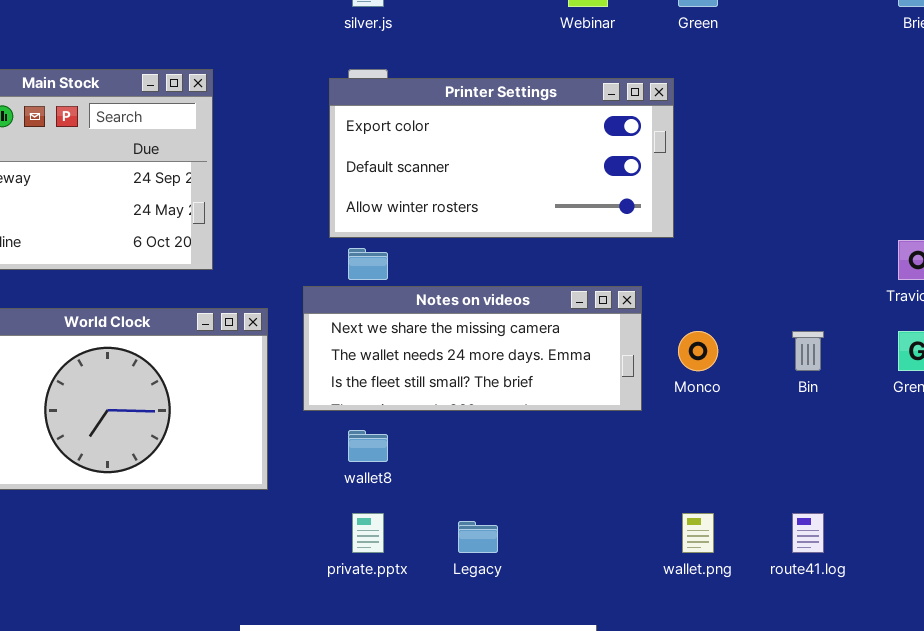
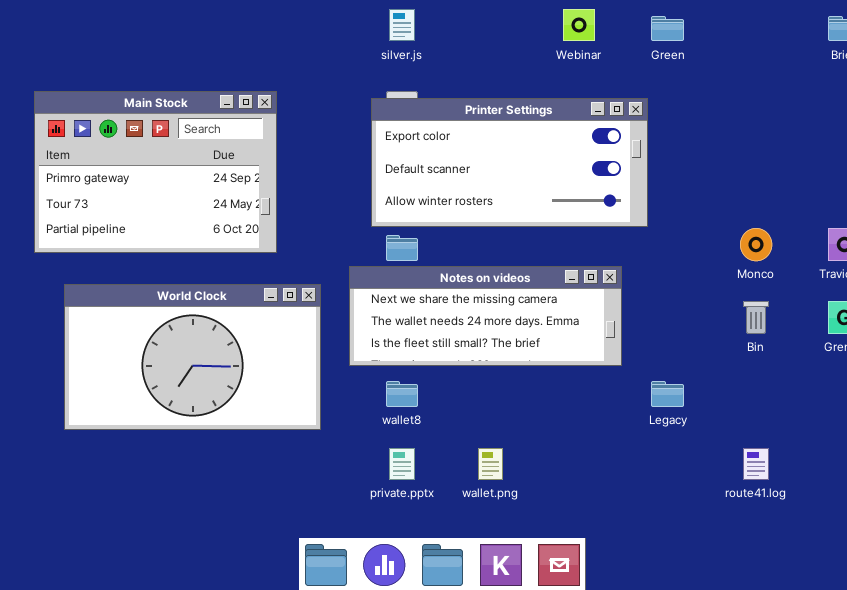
Monco: [678,331,718,371] -> [740,228,772,261], moved
wallet.png: [682,513,714,553] -> [478,448,503,480], moved
Legacy: [458,521,498,553] -> [651,381,684,407], moved

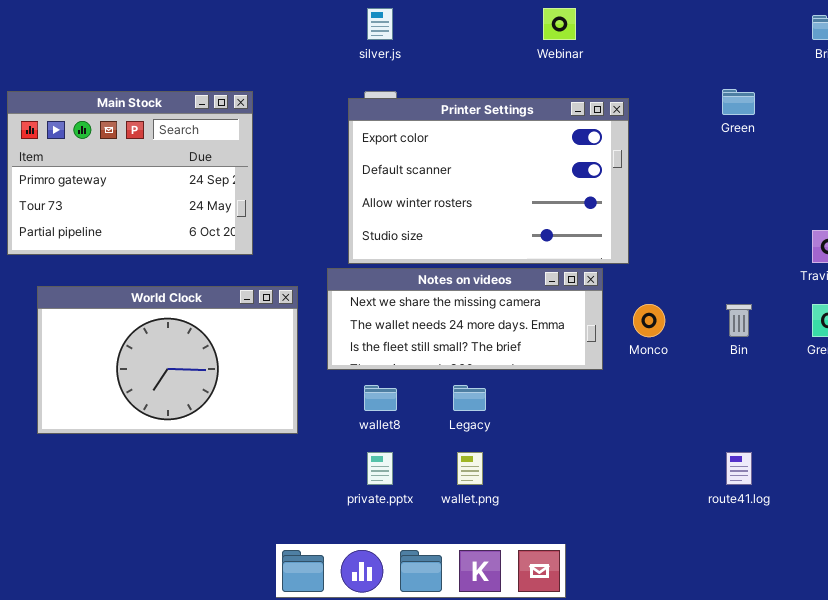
Green: [651,16,684,41] -> [722,89,755,115], moved
Printer Settings: [371,98,648,227] -> [348,98,629,264], resized
Monco: [740,228,772,261] -> [633,304,665,337], moved
Legacy: [651,381,684,407] -> [453,385,486,411], moved

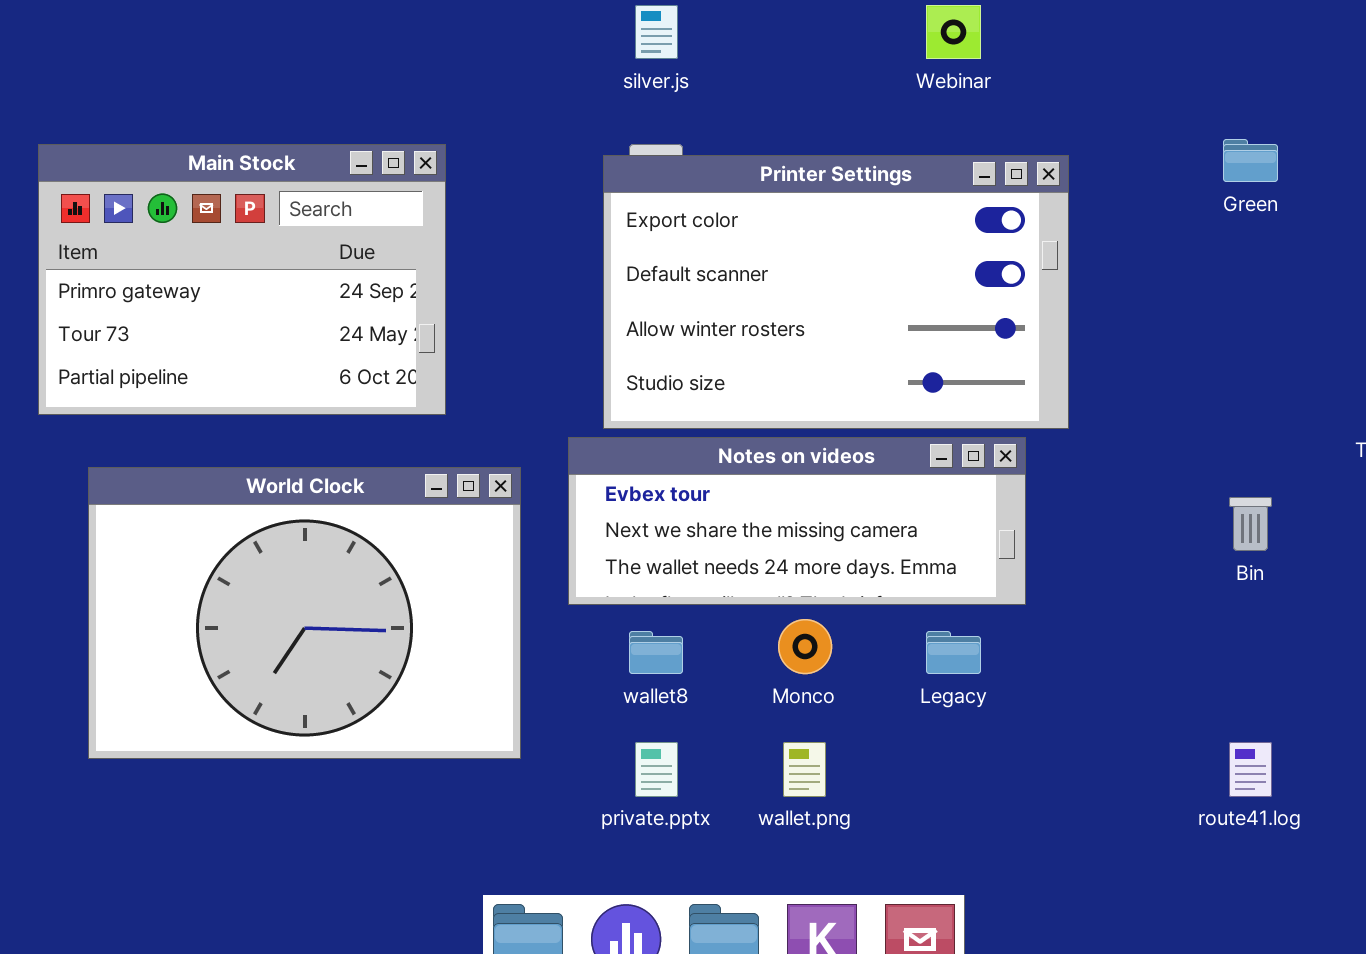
Notes on videos: [327,268,603,370] -> [568,437,1026,605], scrolled up 1 row
World Clock: [37,286,298,434] -> [88,467,521,759], resized
Monco: [633,304,665,337] -> [778,619,832,674], moved
Legacy: [453,385,486,411] -> [926,631,981,674], moved

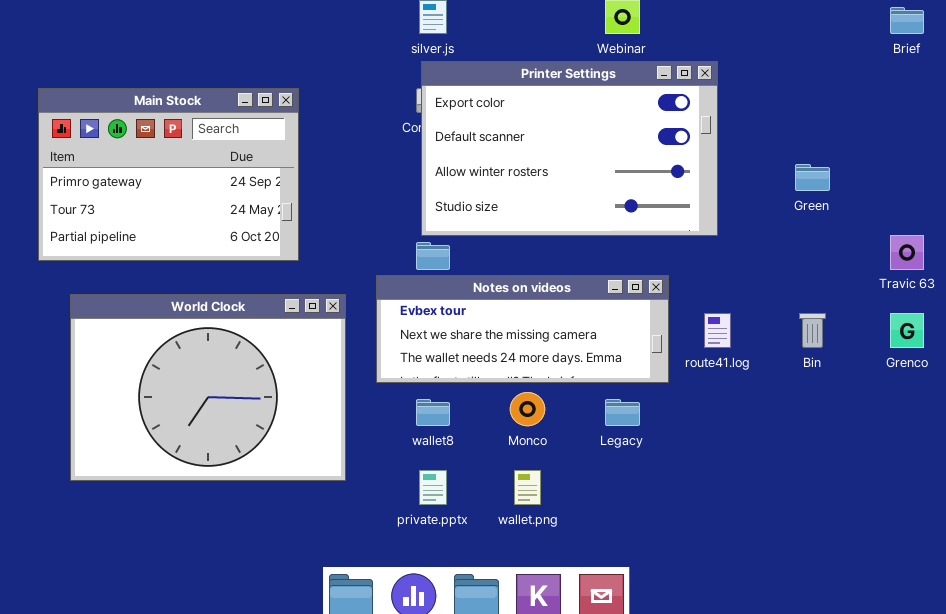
Green: [1223,139,1278,182] -> [795,164,830,191], moved
Printer Settings: [603,155,1069,429] -> [421,61,718,236], moved
route41.log: [1229,742,1272,797] -> [704,313,731,348], moved

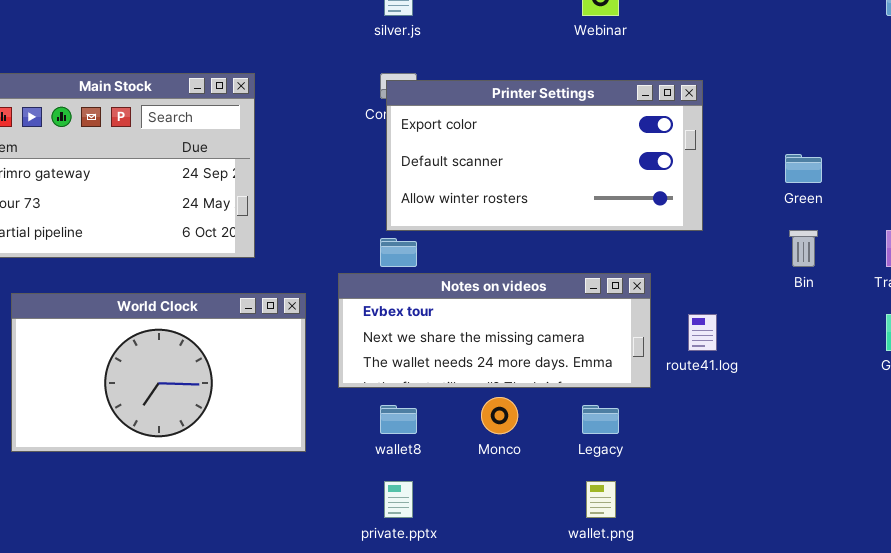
Printer Settings: [421,61,718,236] -> [386,80,703,231], resized
World Clock: [70,294,346,481] -> [11,293,306,452], resized
Bin: [799,313,826,348] -> [789,230,818,267], moved
wallet.png: [514,470,541,505] -> [586,481,616,518], moved

